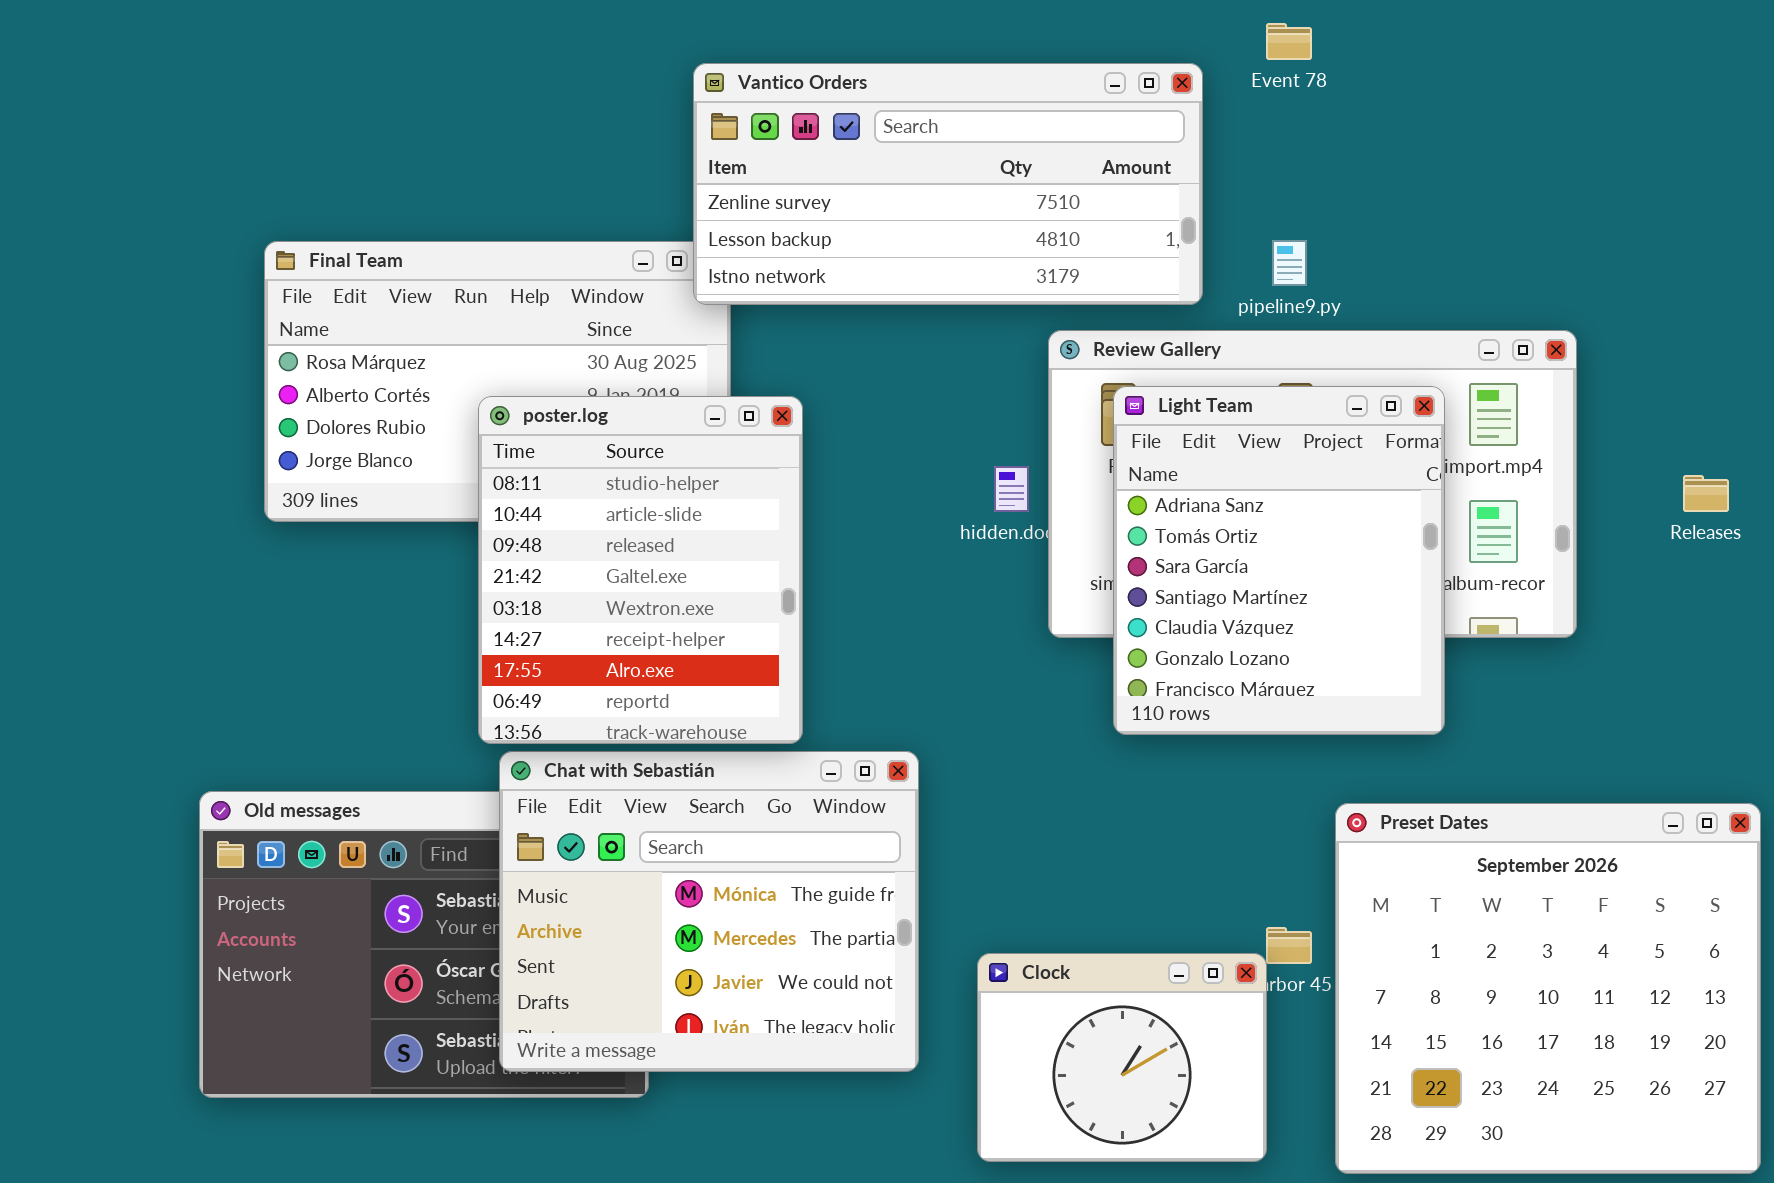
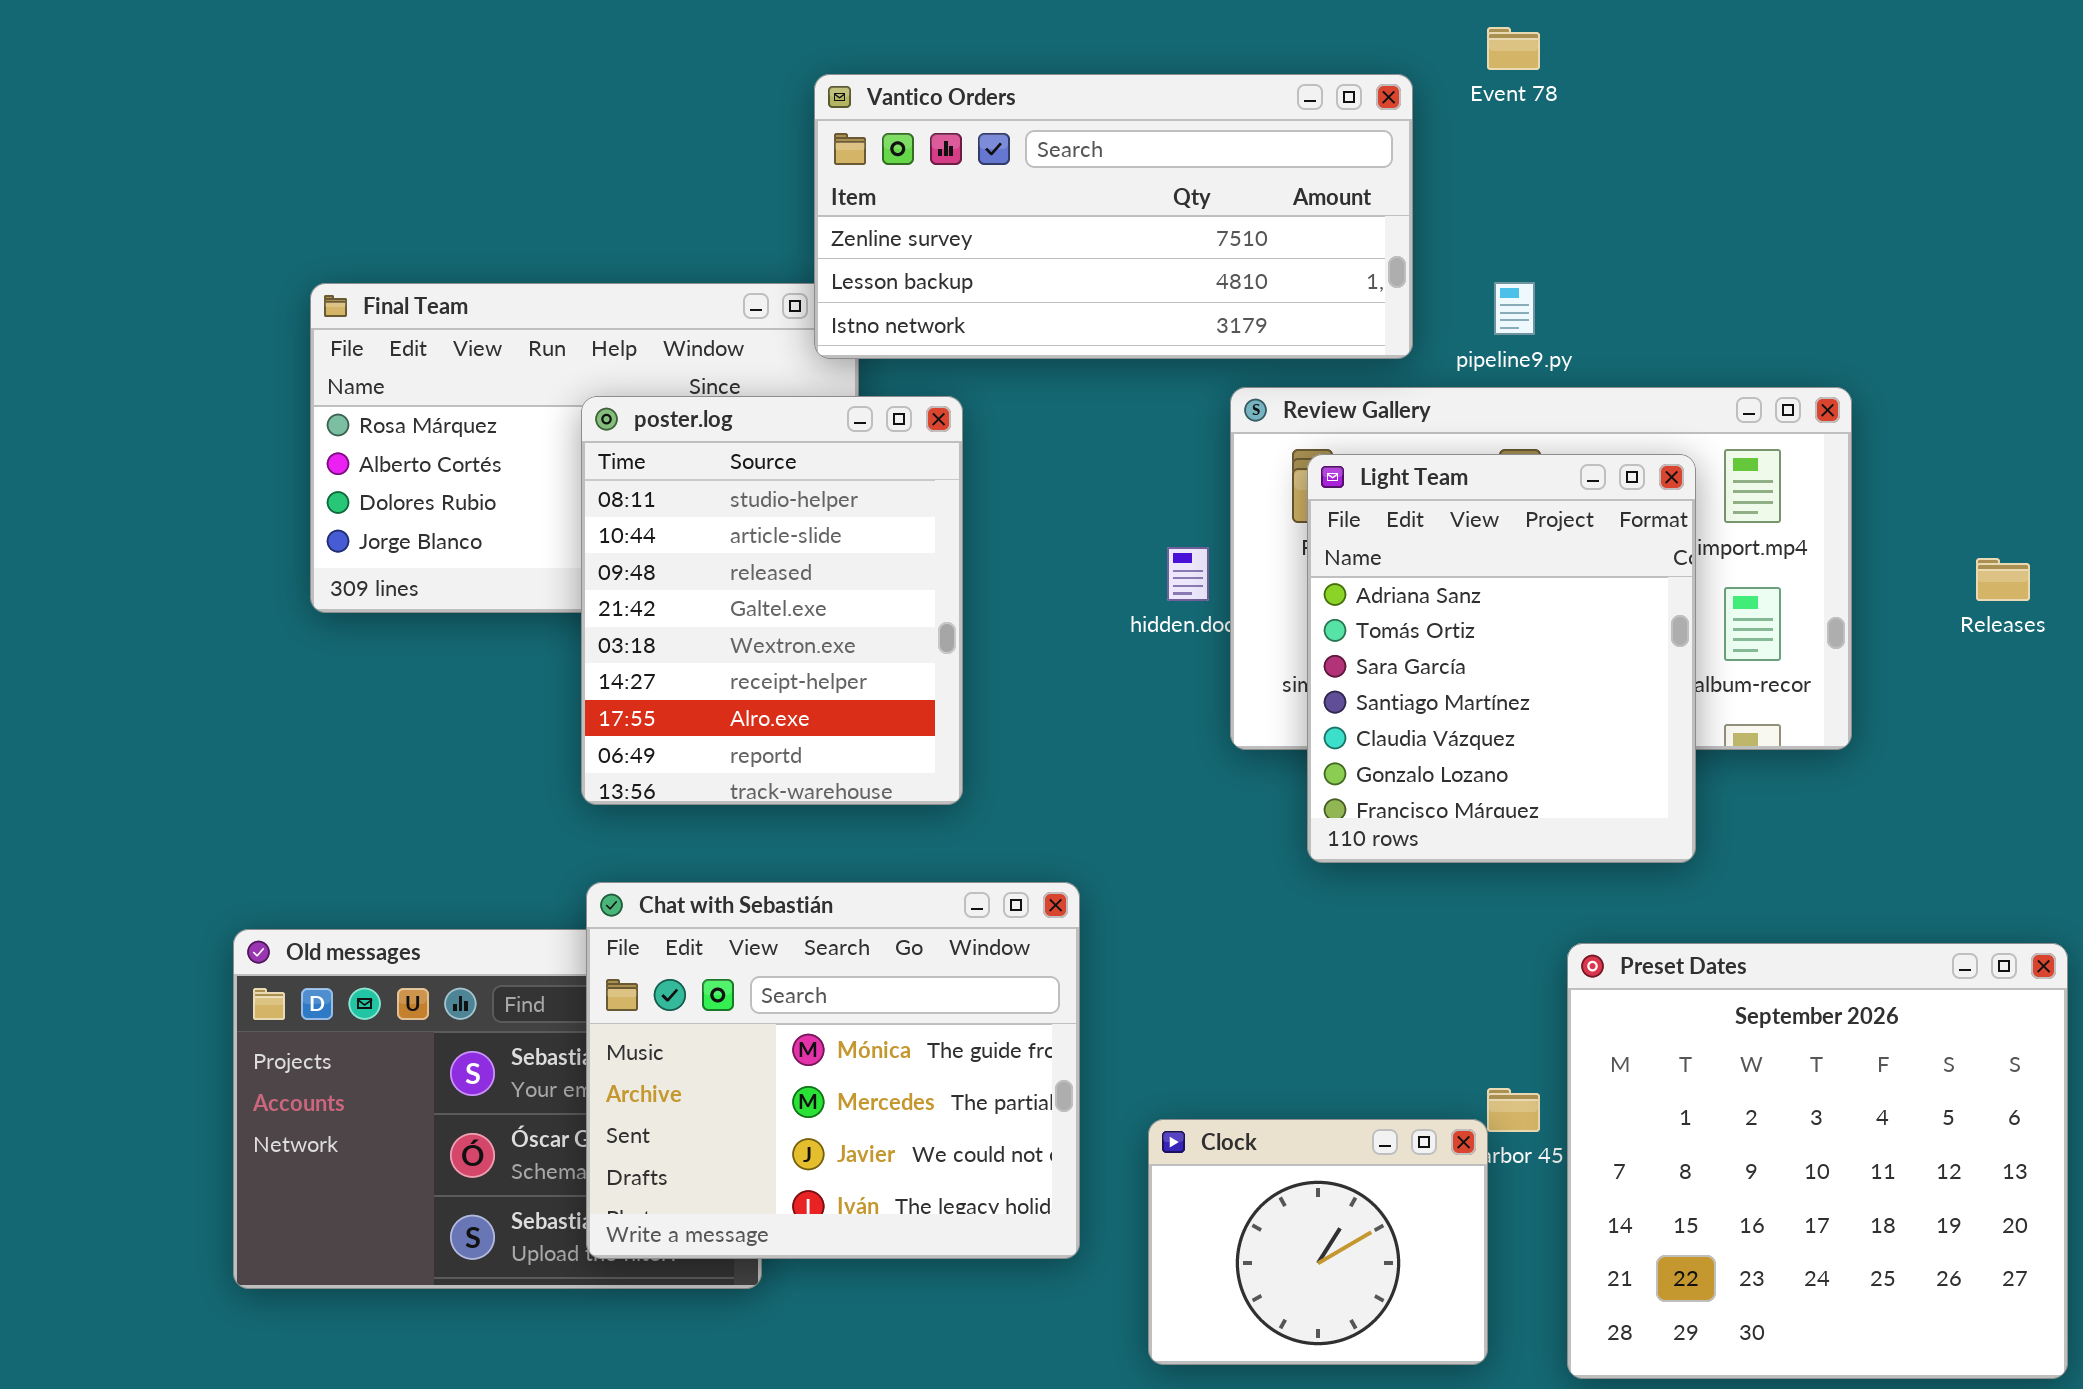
poster.log: [478,396,803,744] -> [581,396,963,805], moved

